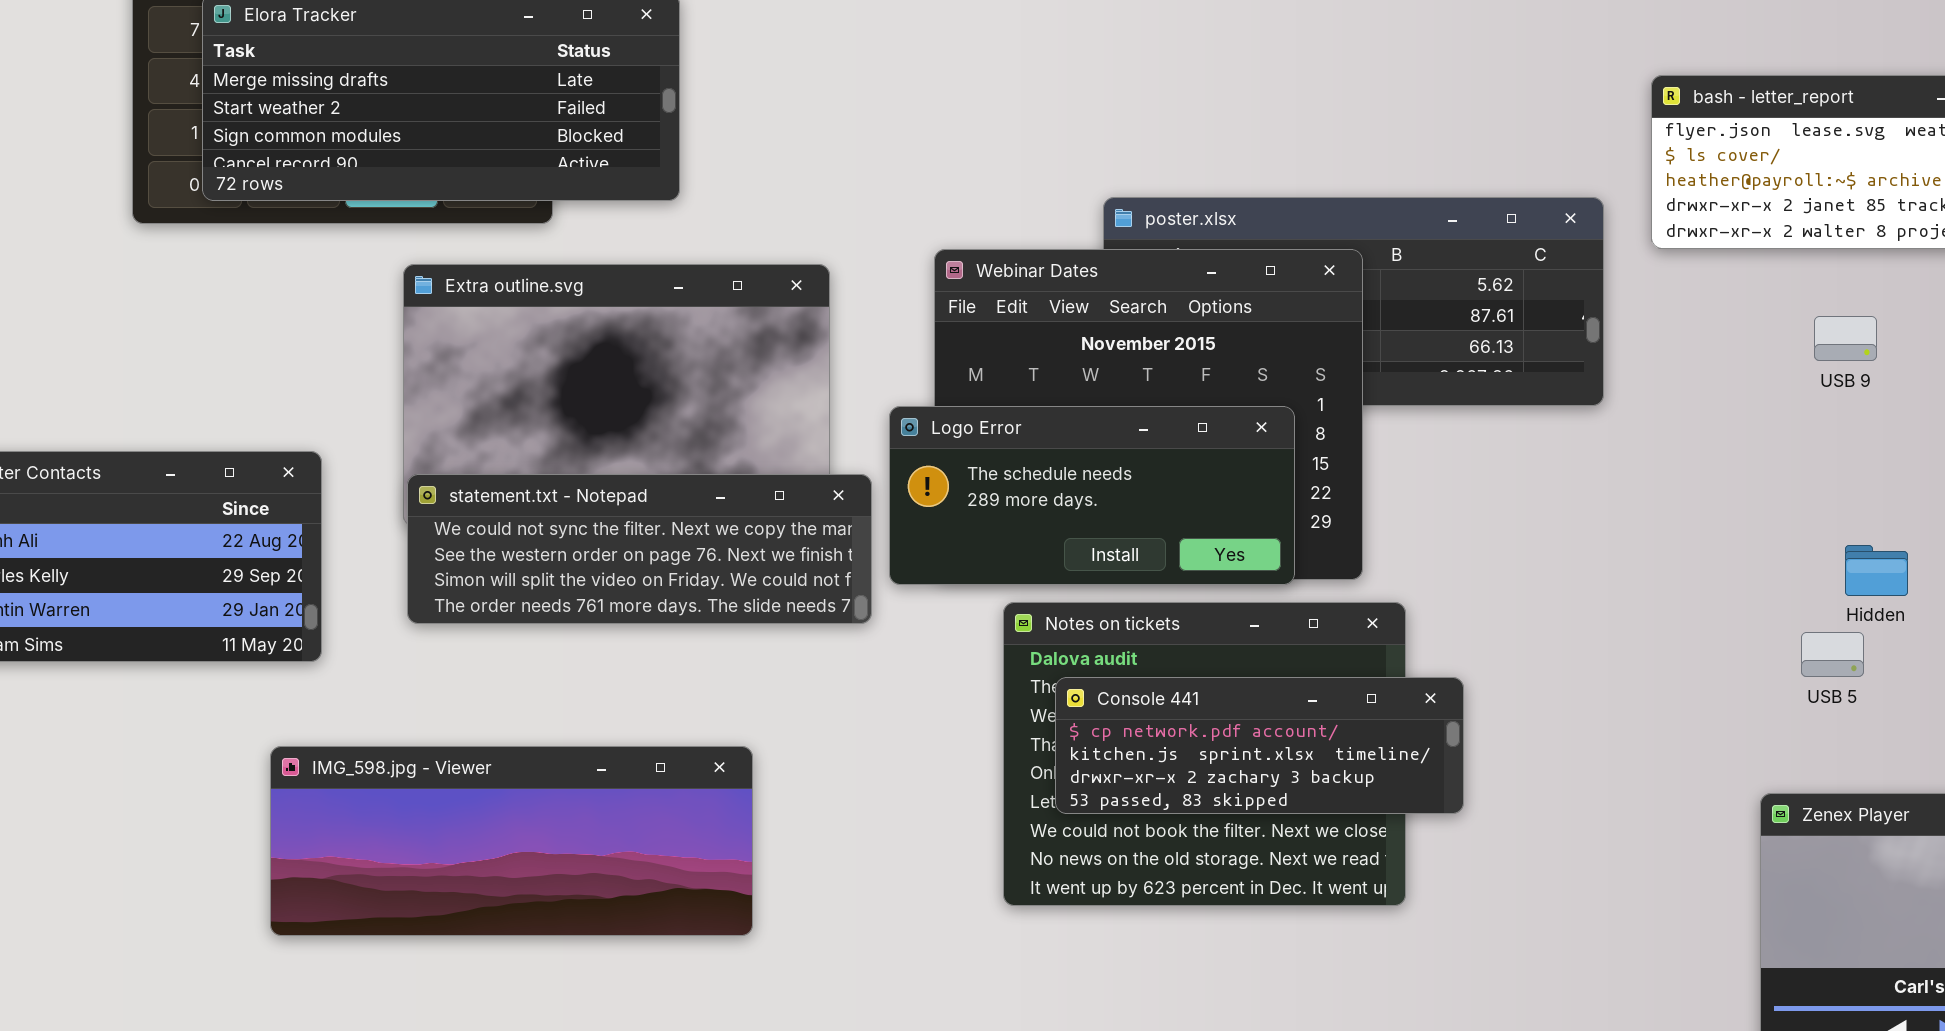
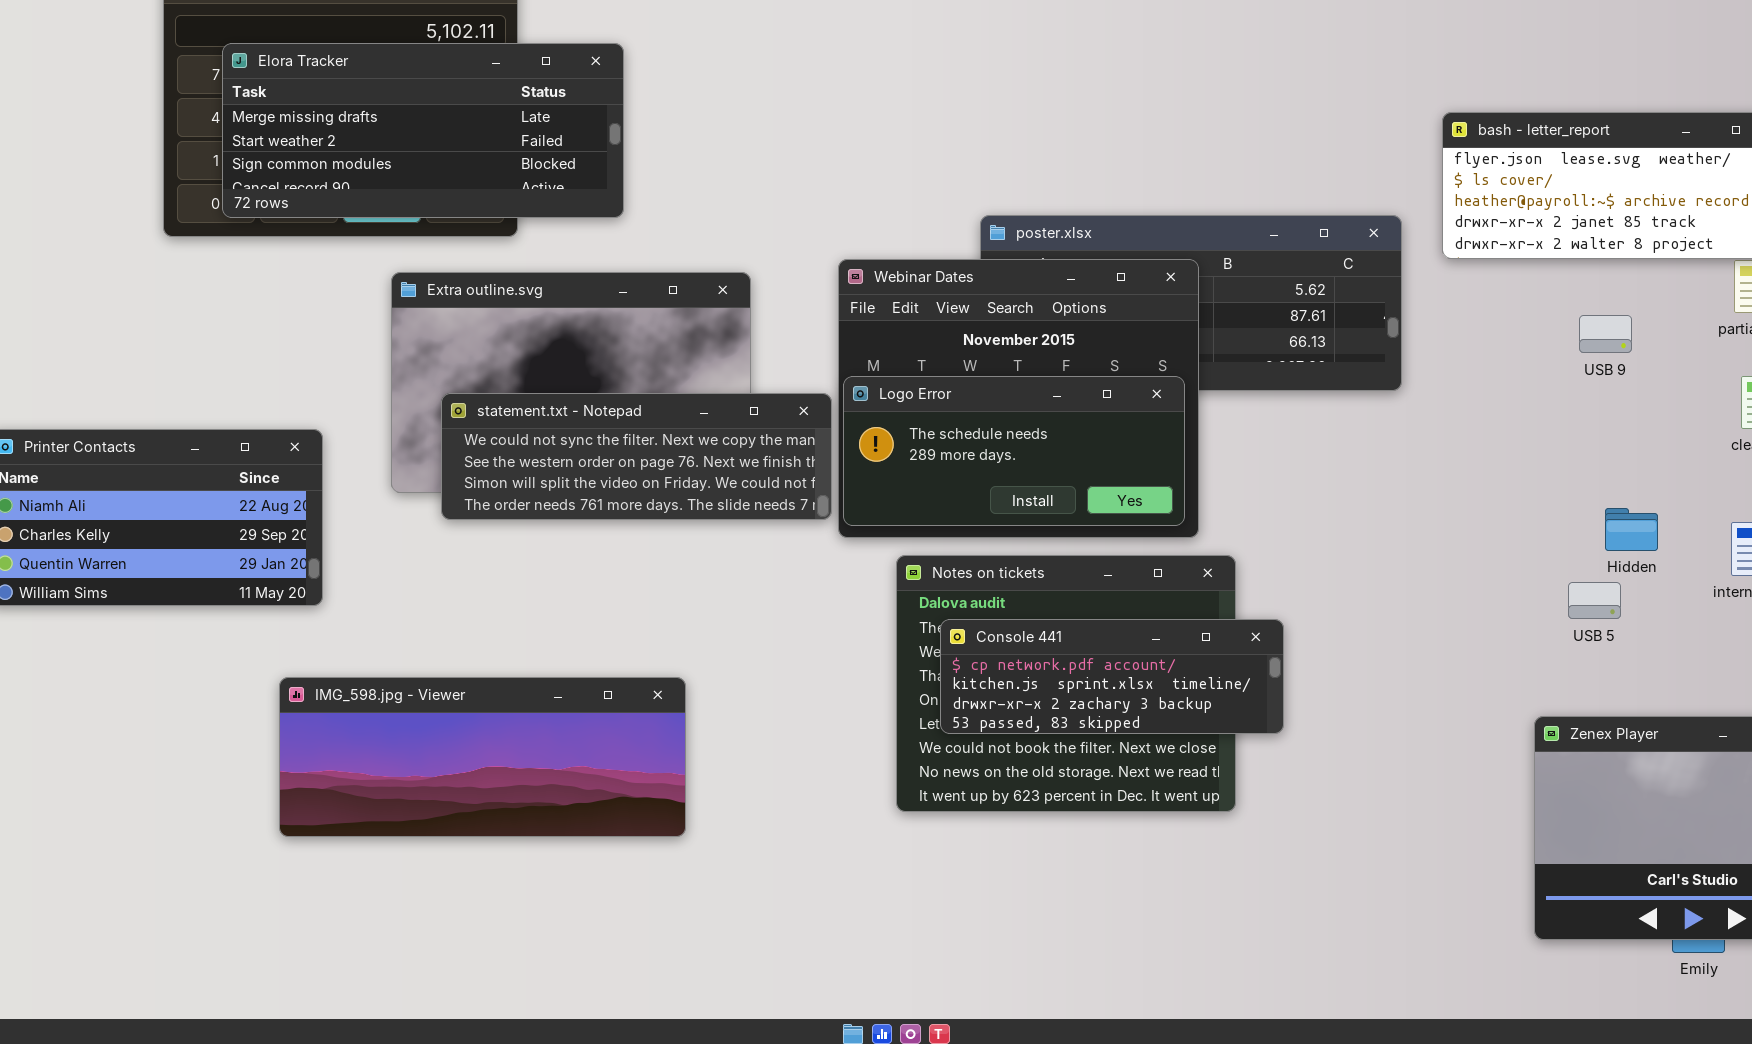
Logo Error: [889,406,1295,585] -> [843,376,1185,526], moved
statement.txt - Notepad: [407,474,872,624] -> [441,393,832,520], moved

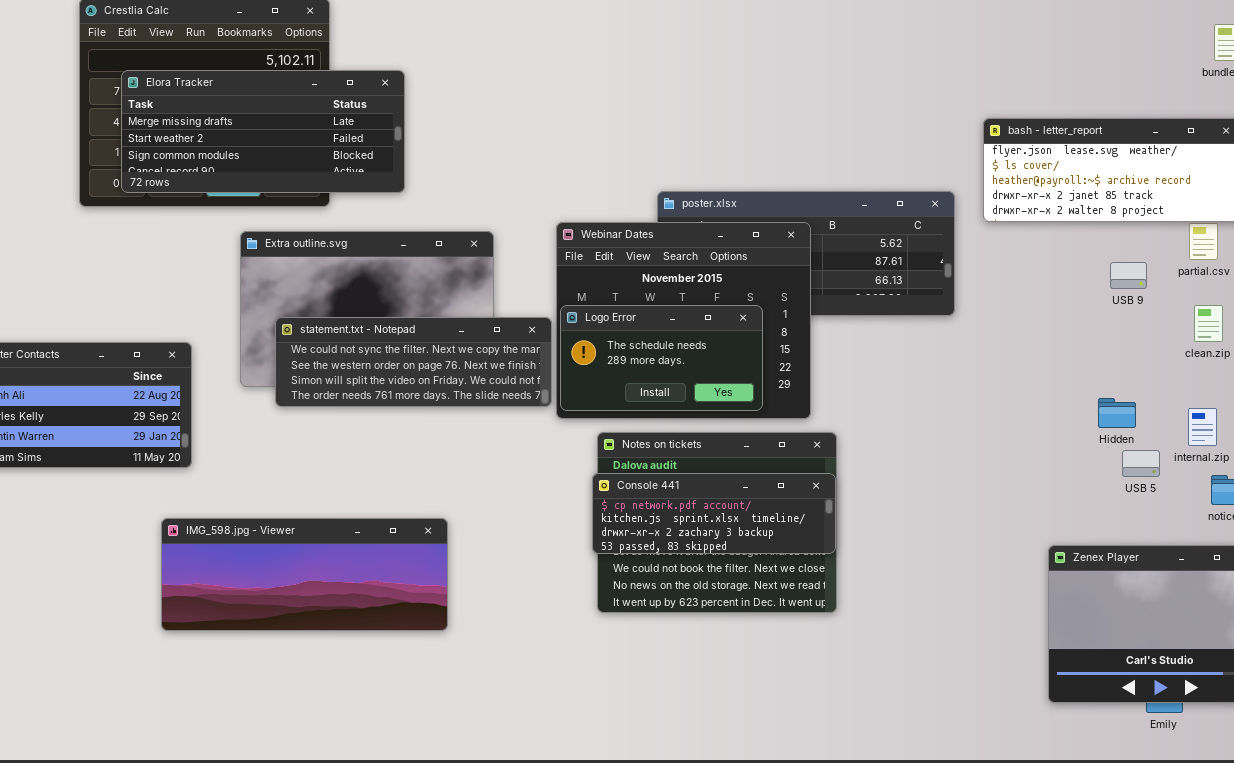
USB 9: [1579,315,1632,353] -> [1110,262,1147,289], moved
Logo Error: [843,376,1185,526] -> [560,305,763,411], resized
USB 5: [1568,582,1621,619] -> [1122,450,1160,477], moved
Console 441: [940,619,1284,734] -> [592,473,836,554], moved

